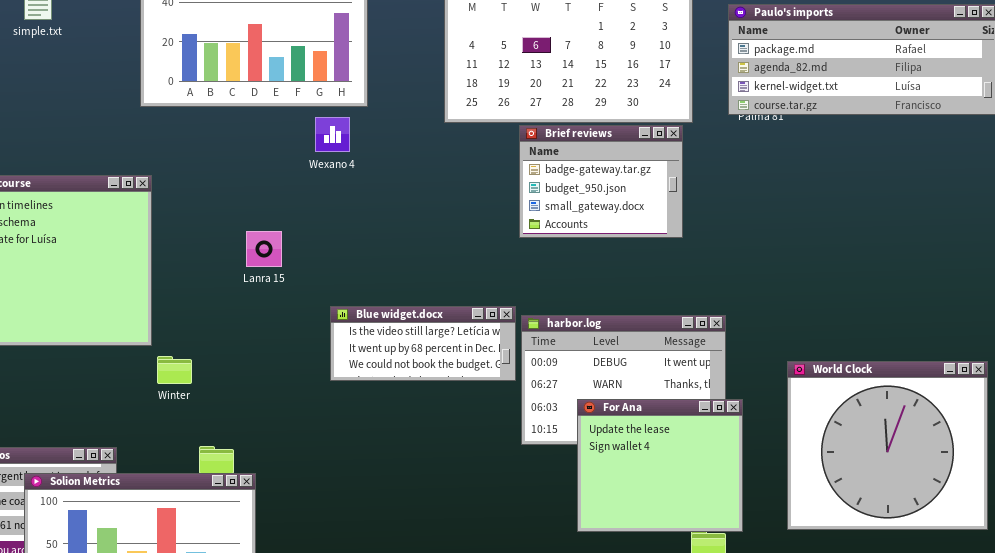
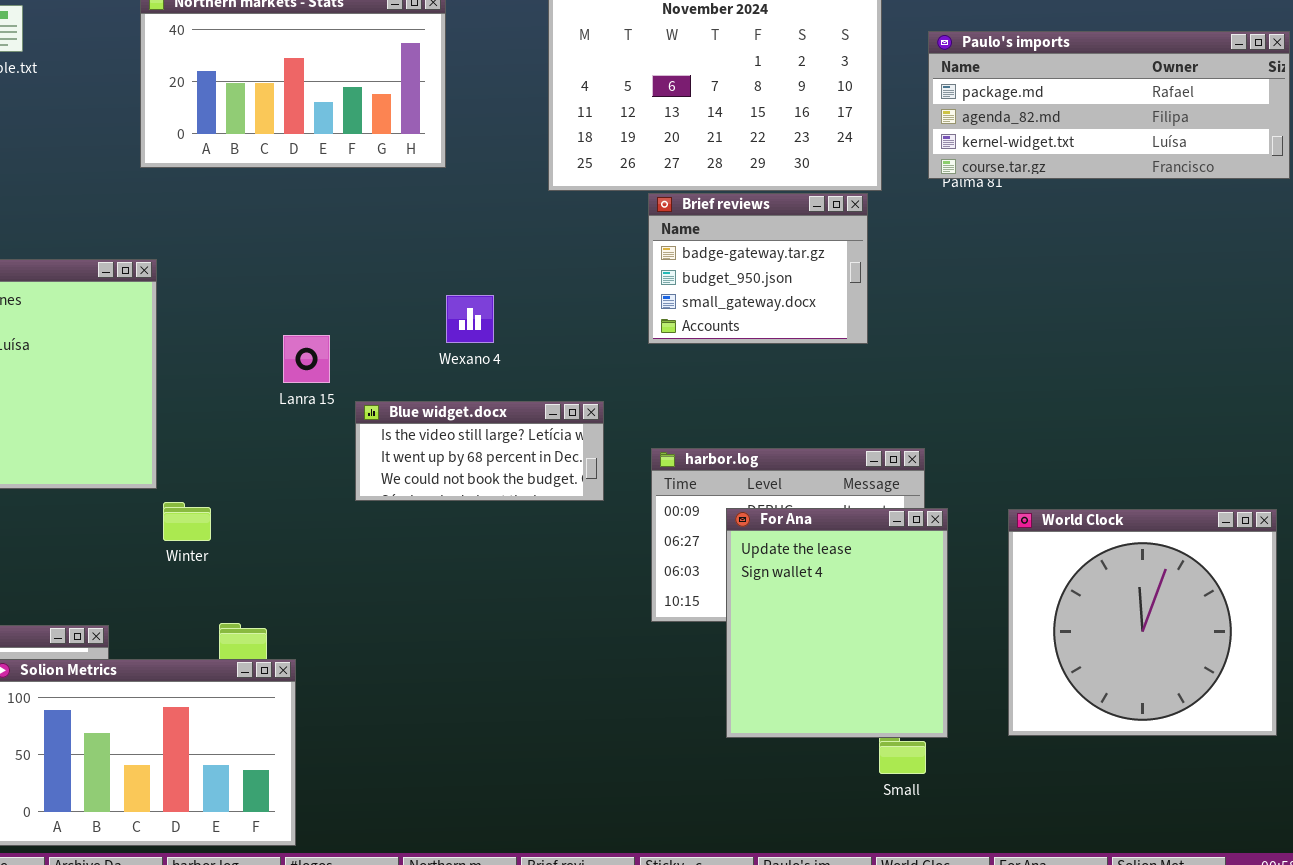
Wexano 4: [315,117,350,152] -> [446,295,494,343], moved
Blue widget.docx: [330,306,516,381] -> [355,401,604,501], moved
For Ana: [577,399,743,532] -> [726,508,948,738], resized

